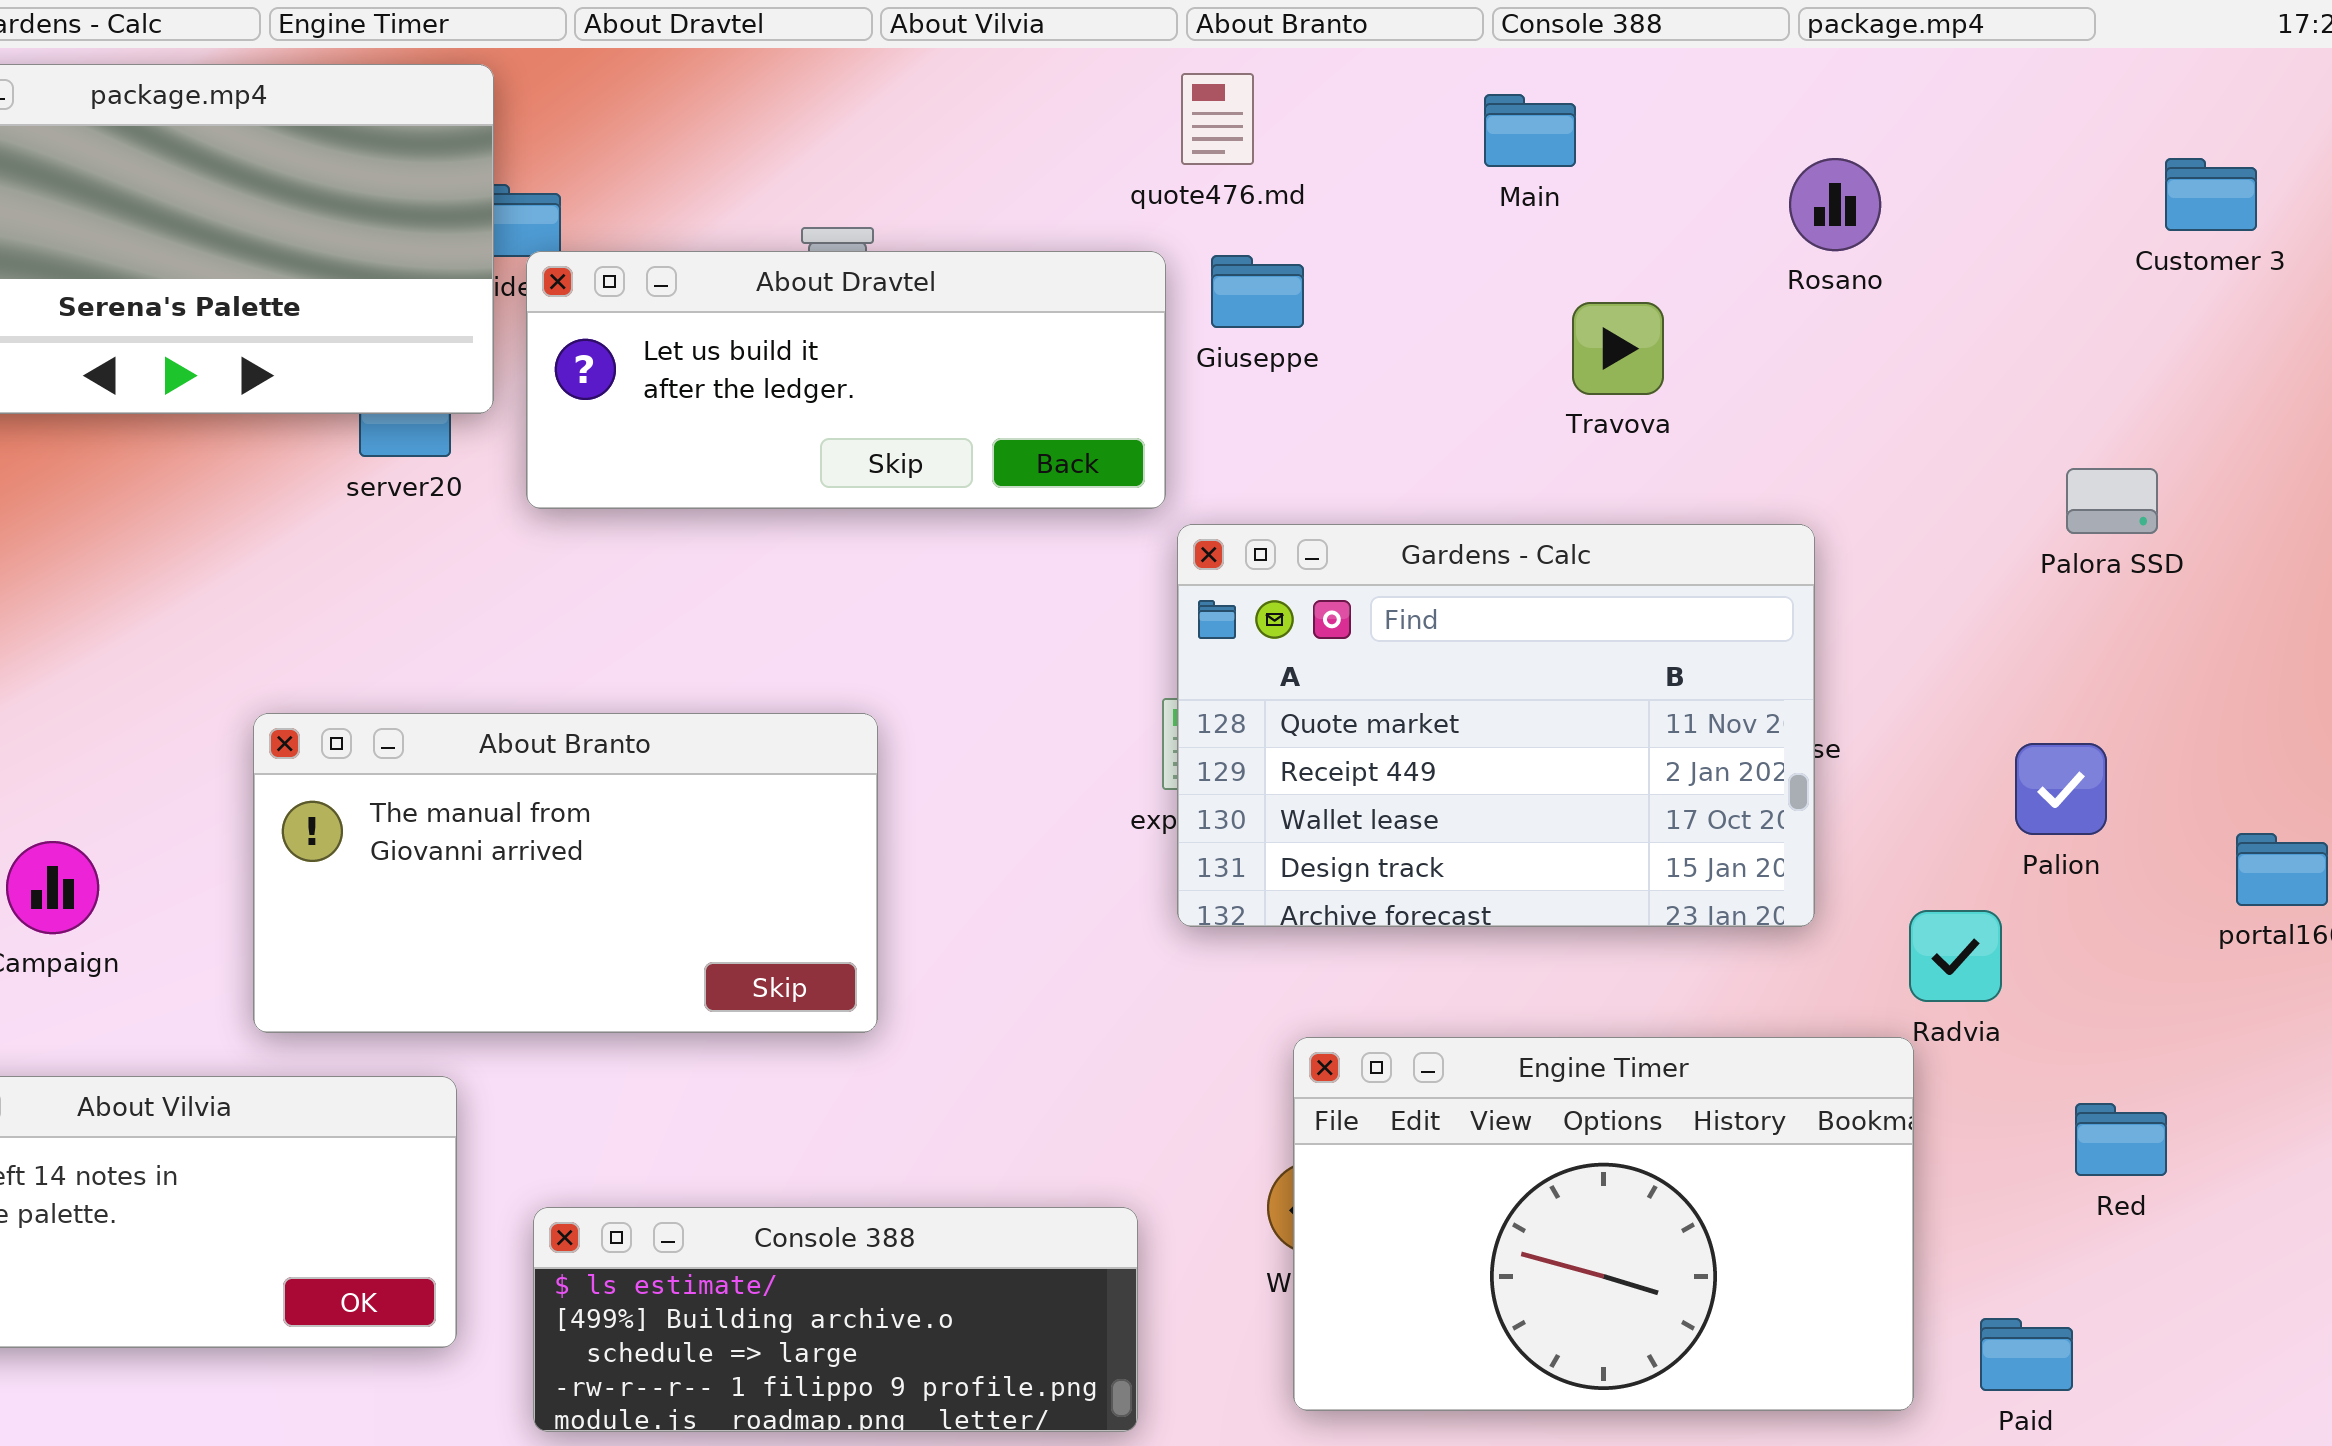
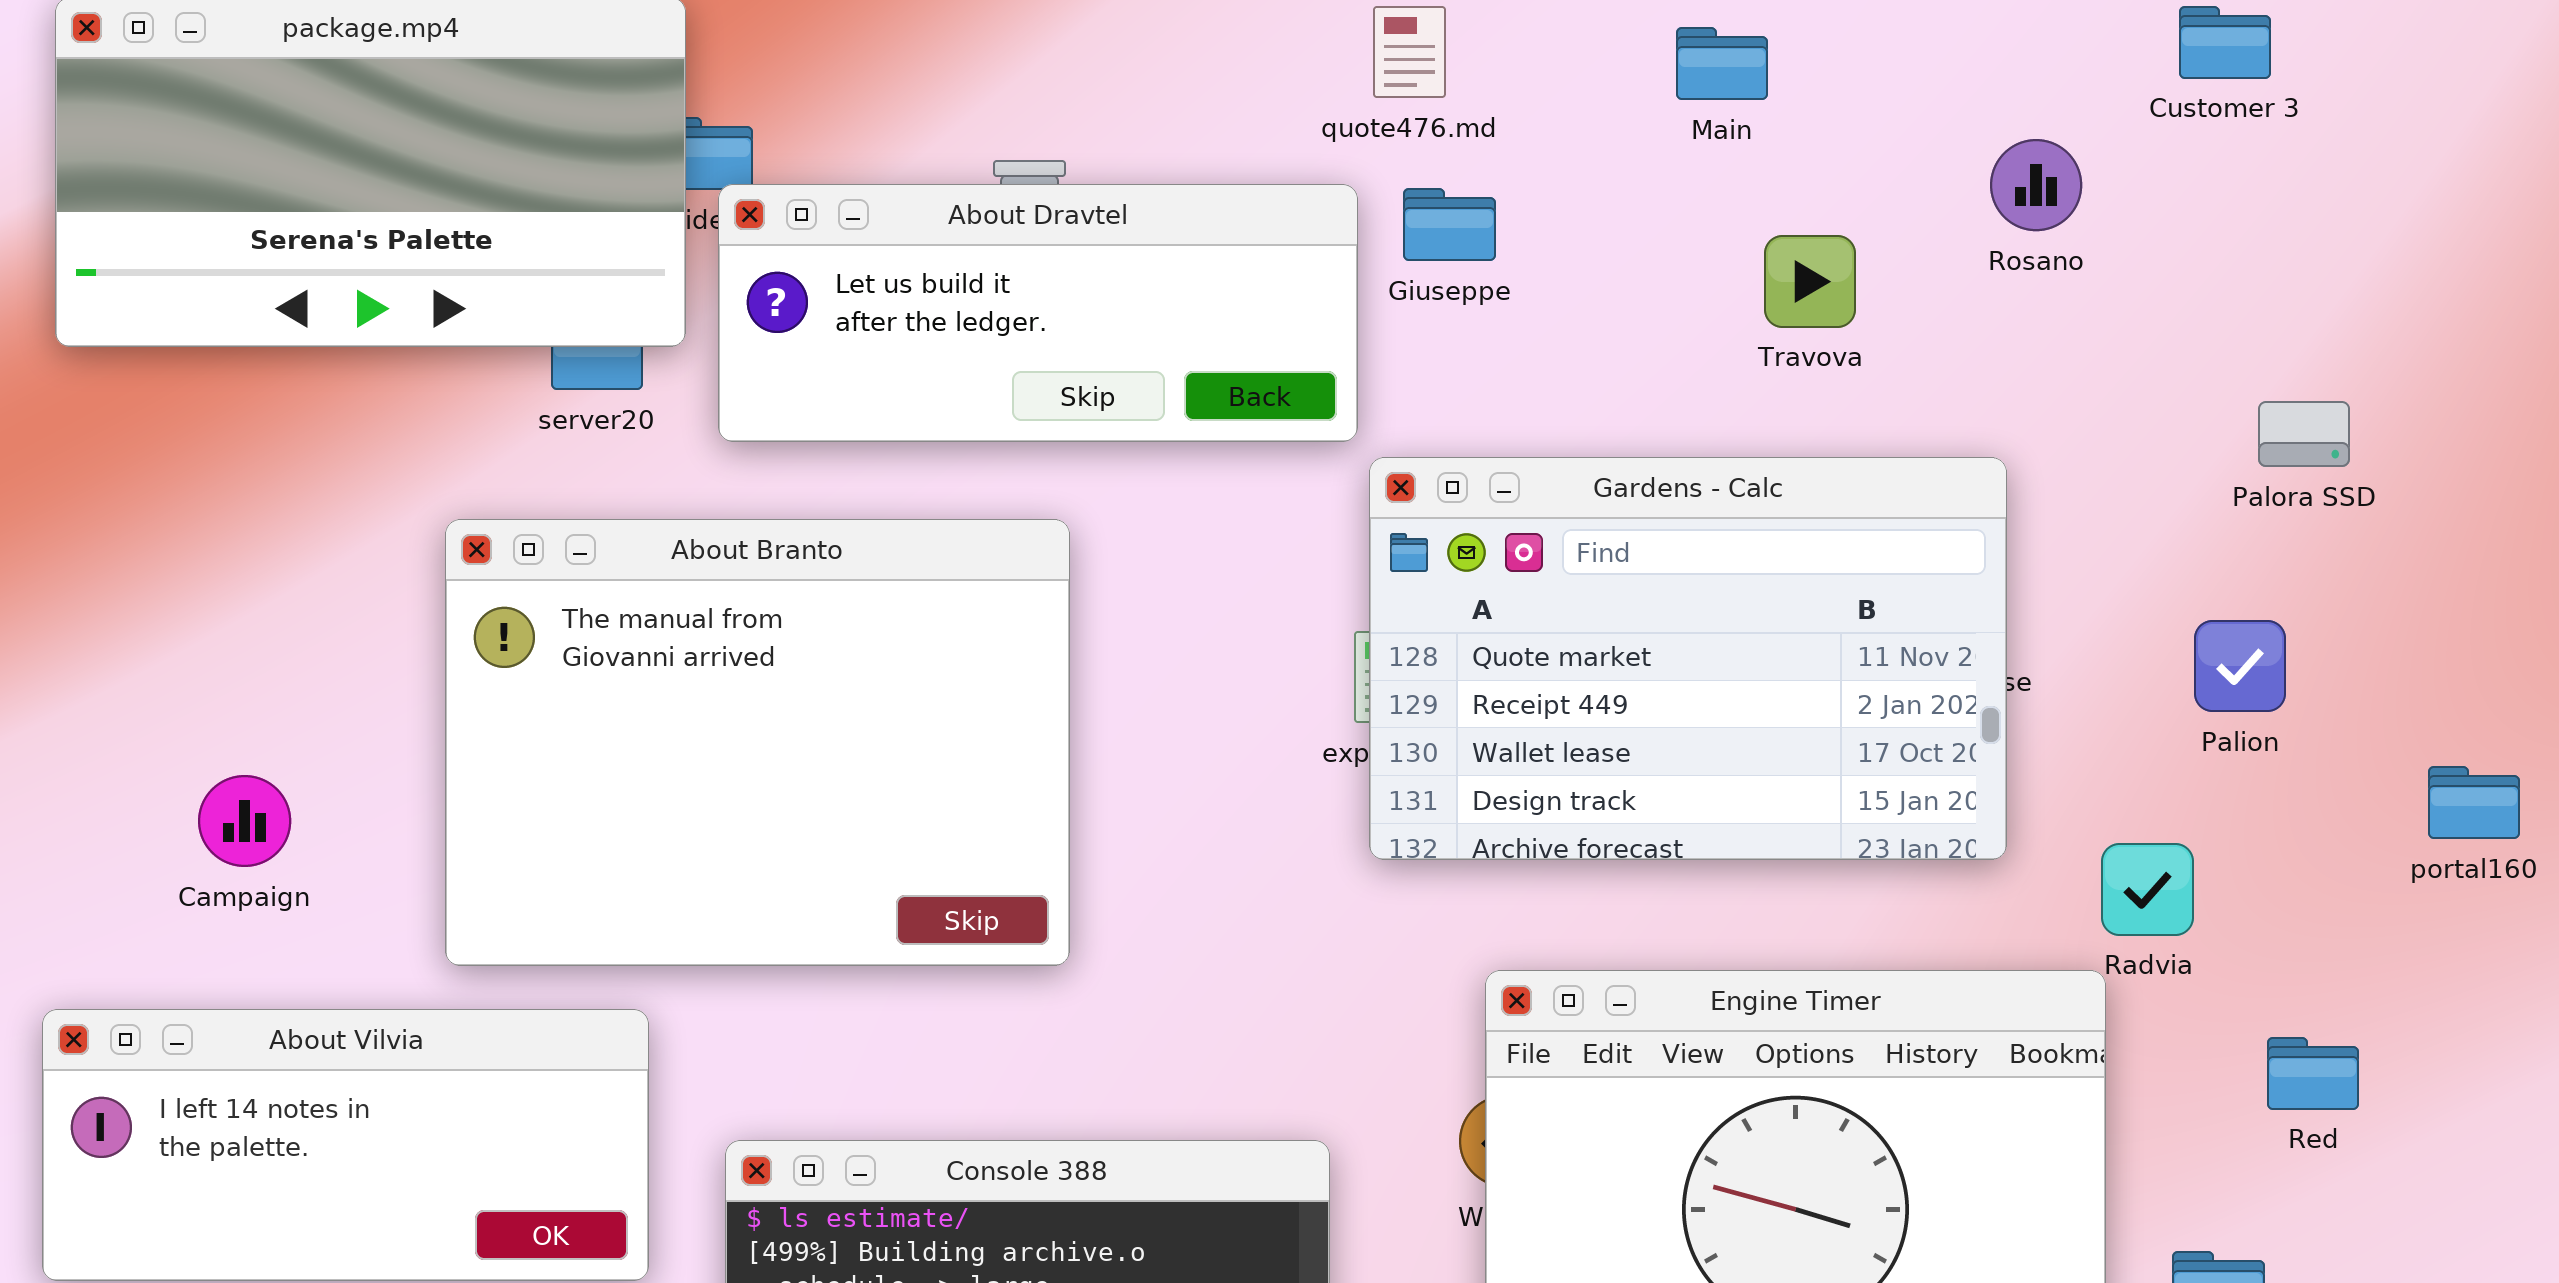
Rosano: [1789,158,1881,251] -> [1990,139,2082,231], moved
Customer 3: [2165,158,2257,231] -> [2179,6,2271,79], moved
About Branto: [253,713,878,1033] -> [445,519,1070,966], resized
Palion: [2015,743,2107,835] -> [2194,620,2286,712], moved

